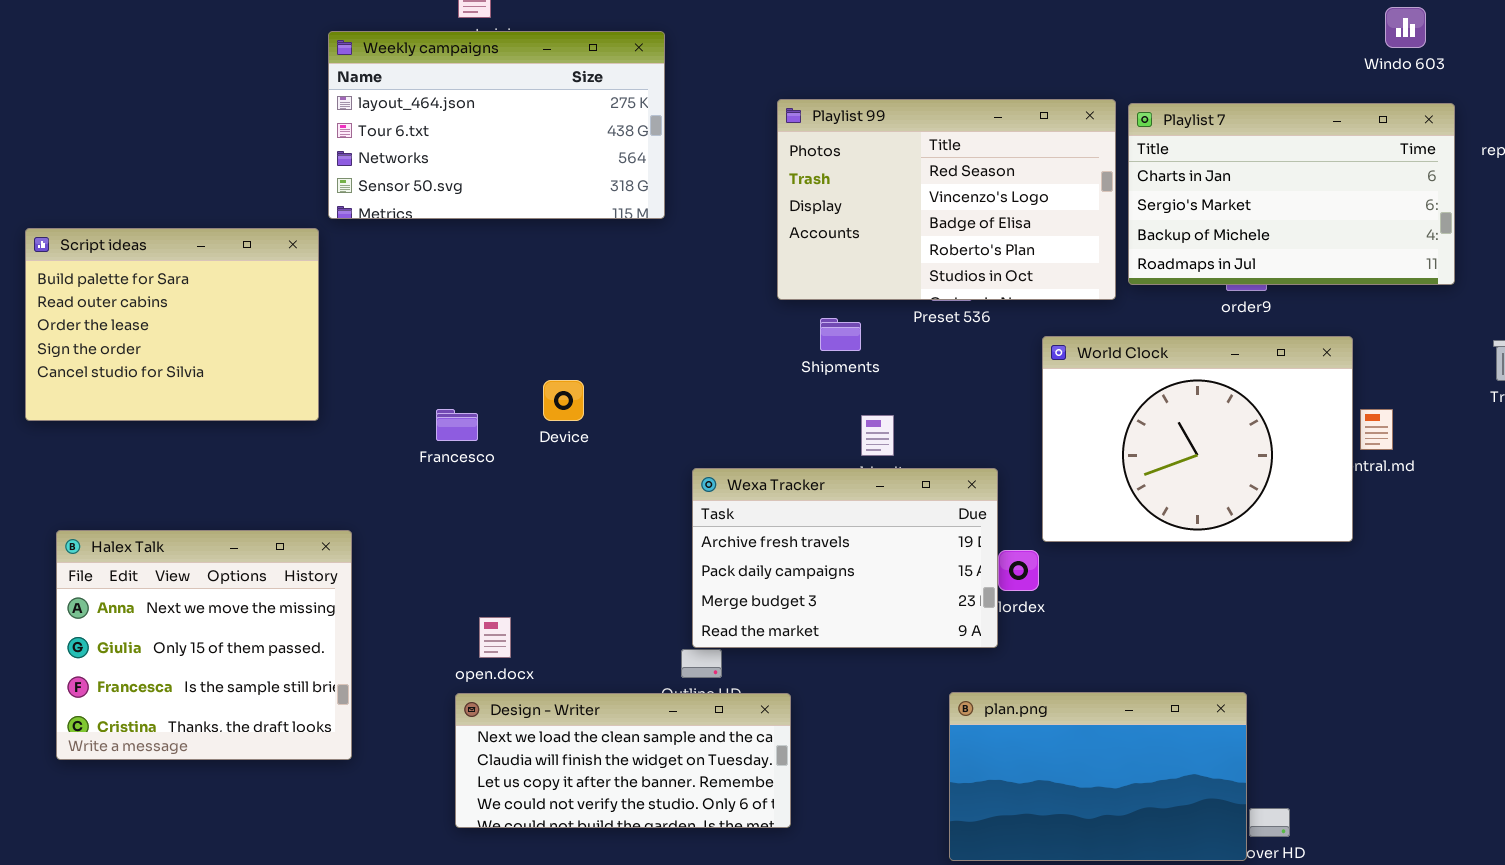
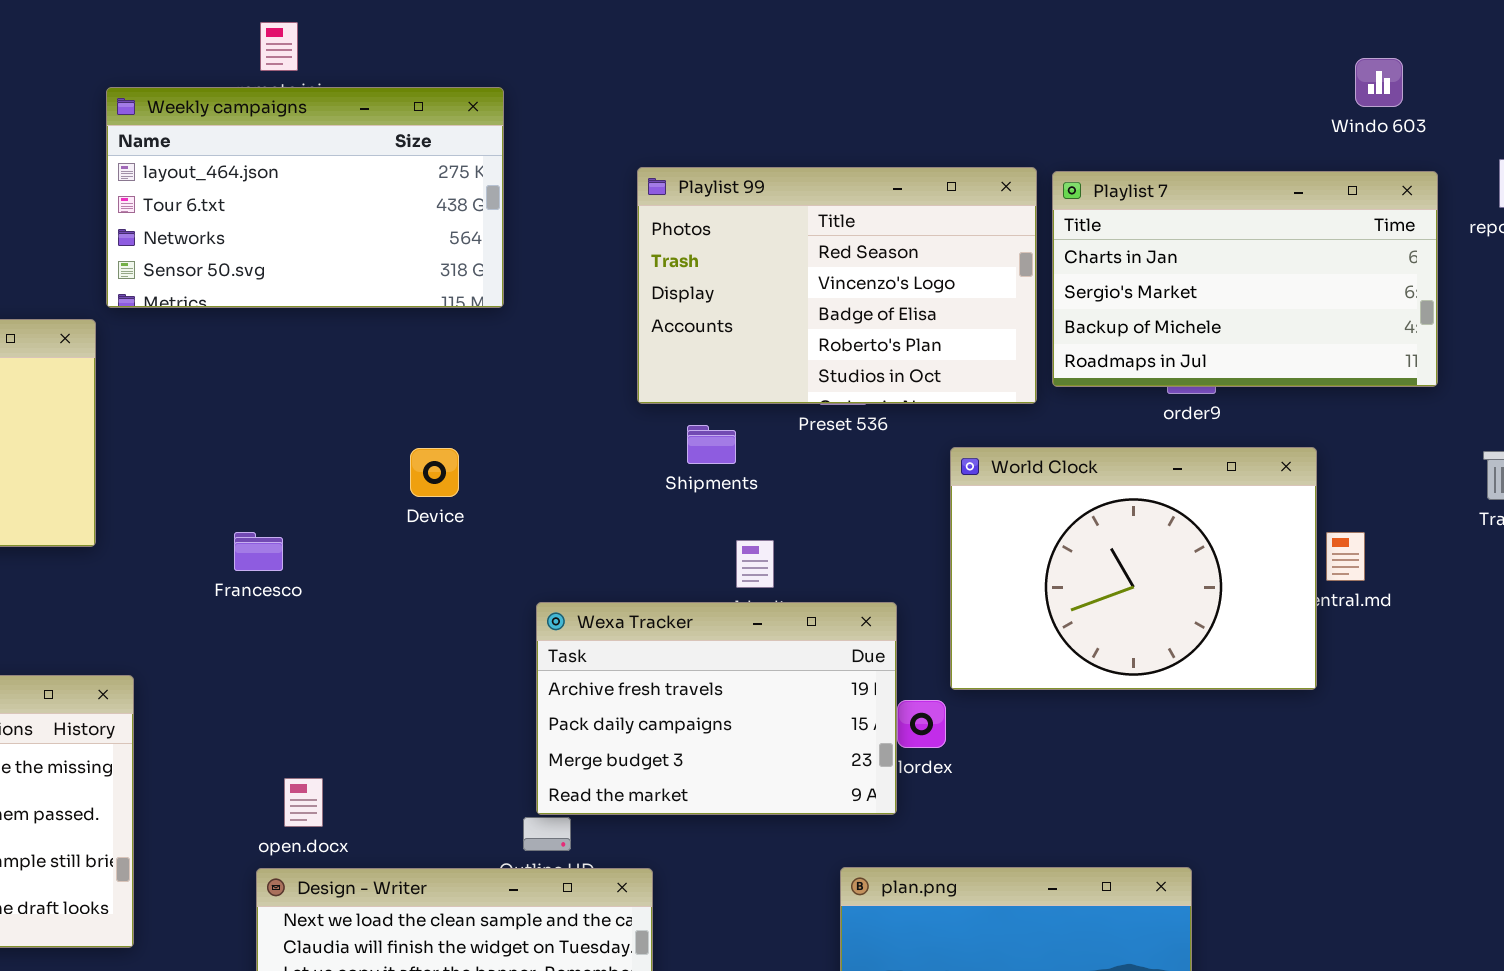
Device: [543,380,584,421] -> [410,448,459,497], moved

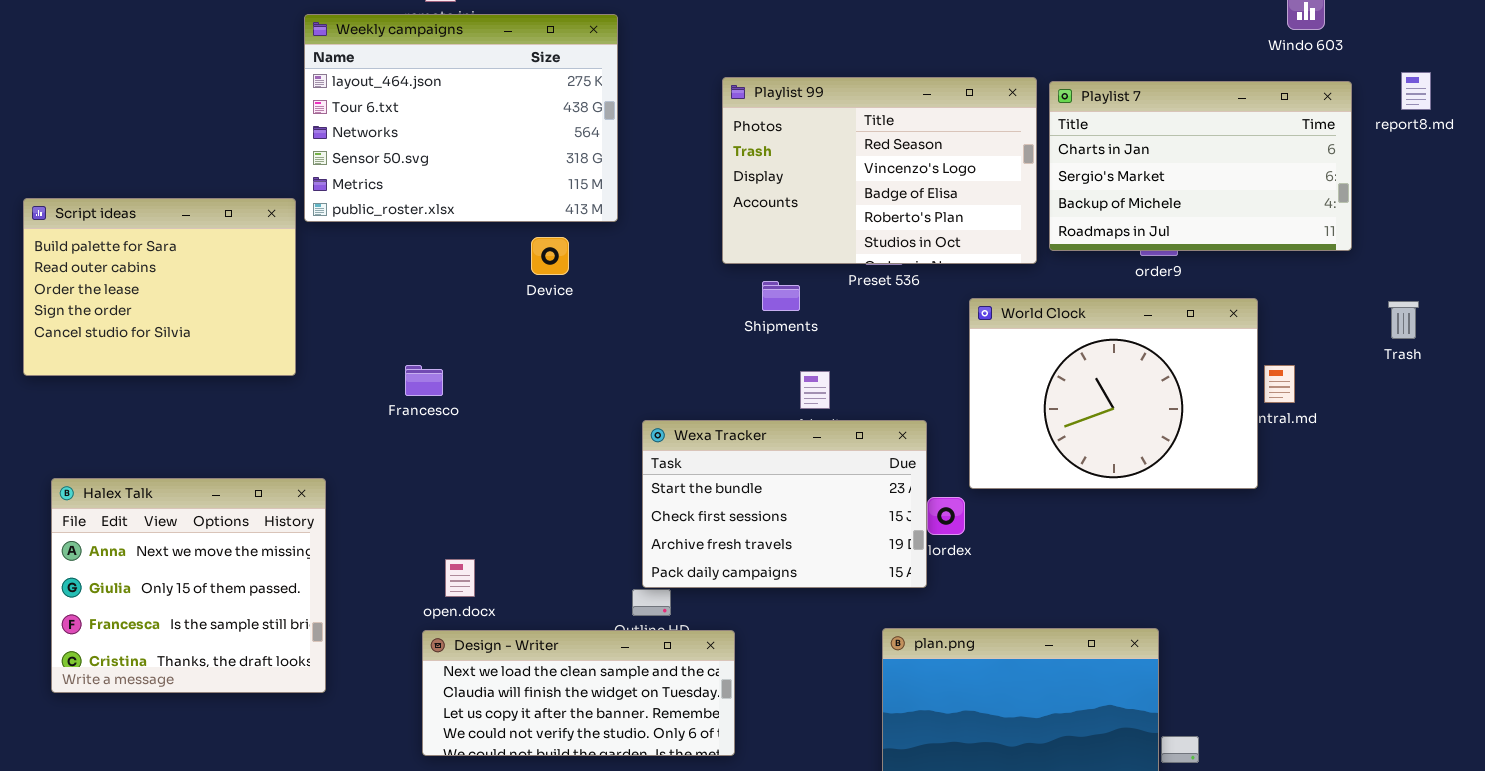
Weekly campaigns: [106,87,504,308] -> [304,14,618,222], resized
Device: [410,448,459,497] -> [531,237,569,275], moved
Wexa Tracker: [536,602,897,815] -> [642,420,927,588], scrolled up 2 rows

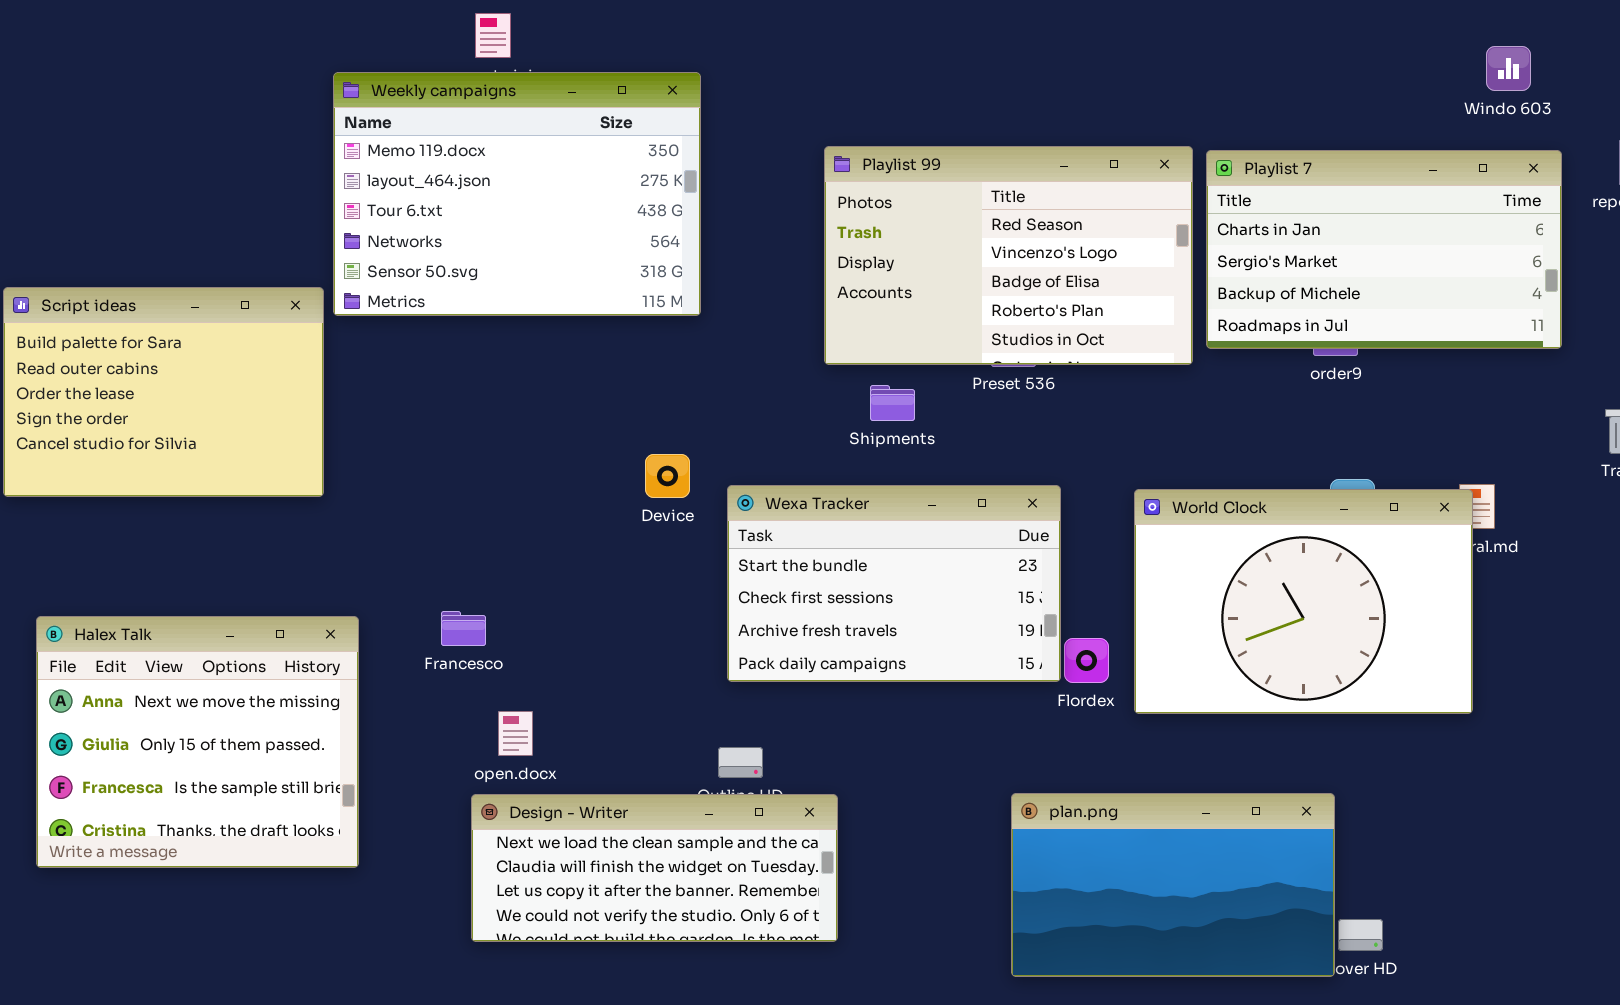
Weekly campaigns: [304,14,618,222] -> [333,72,701,316], scrolled up 1 row
Device: [531,237,569,275] -> [645,454,690,498], moved
World Clock: [969,298,1258,489] -> [1134,489,1473,714], moved
Francesco: [405,365,443,396] -> [441,611,486,646], moved
Wexa Tracker: [642,420,927,588] -> [727,485,1061,682], moved

